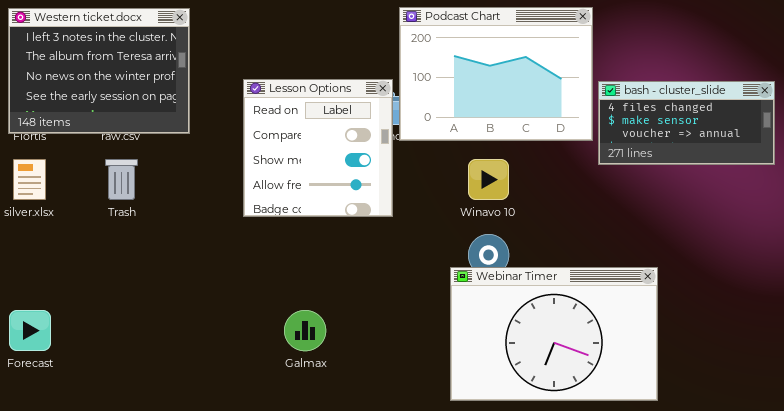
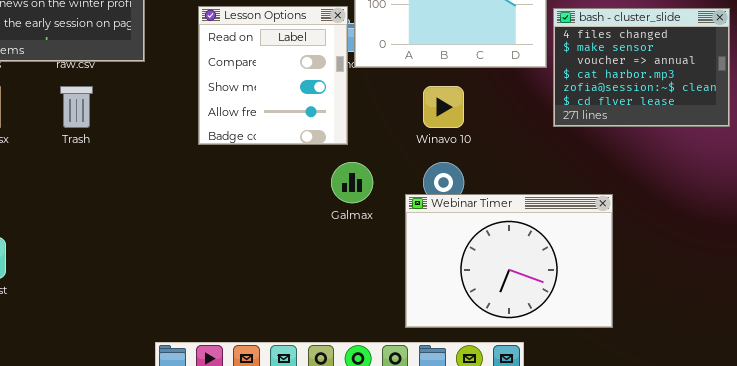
bash - cluster_slide: [598,81,775,165] -> [553,8,730,127], resized
Galmax: [284,310,326,351] -> [331,162,373,203], moved

